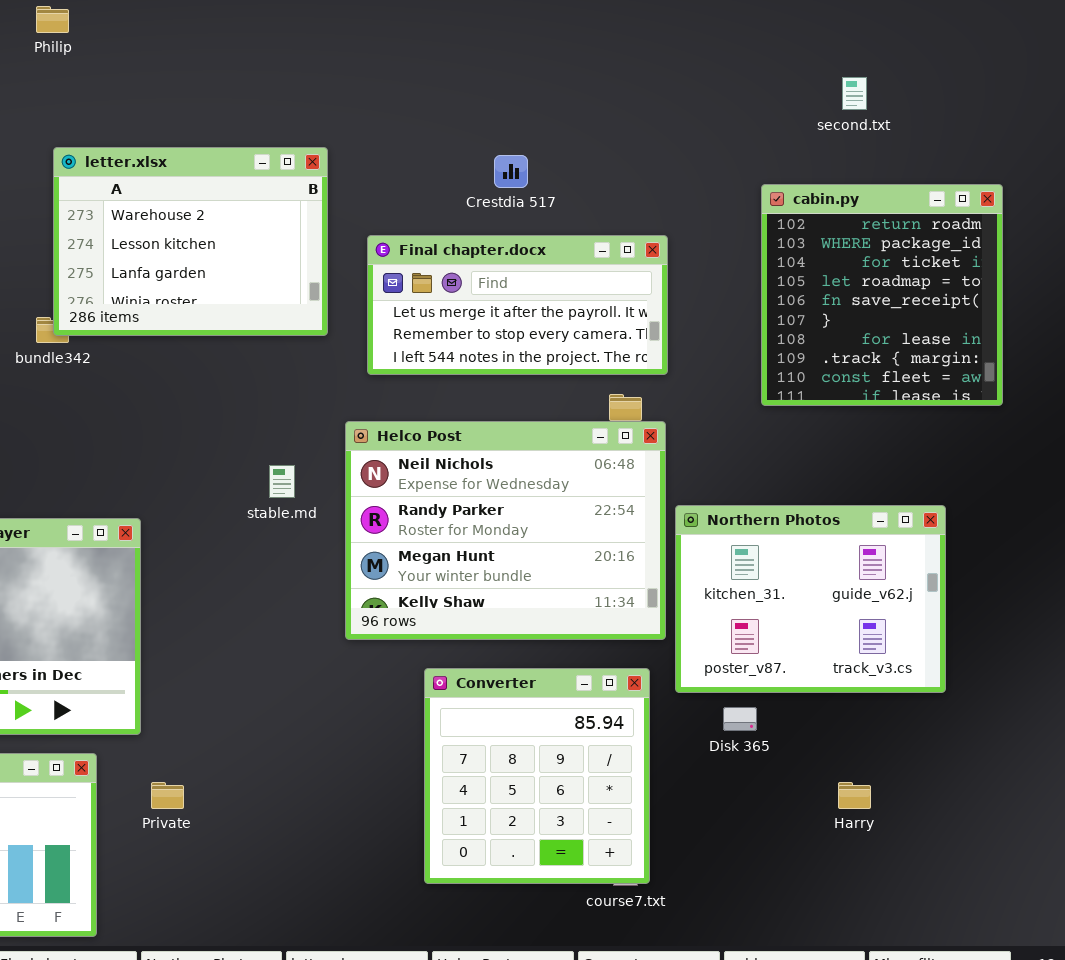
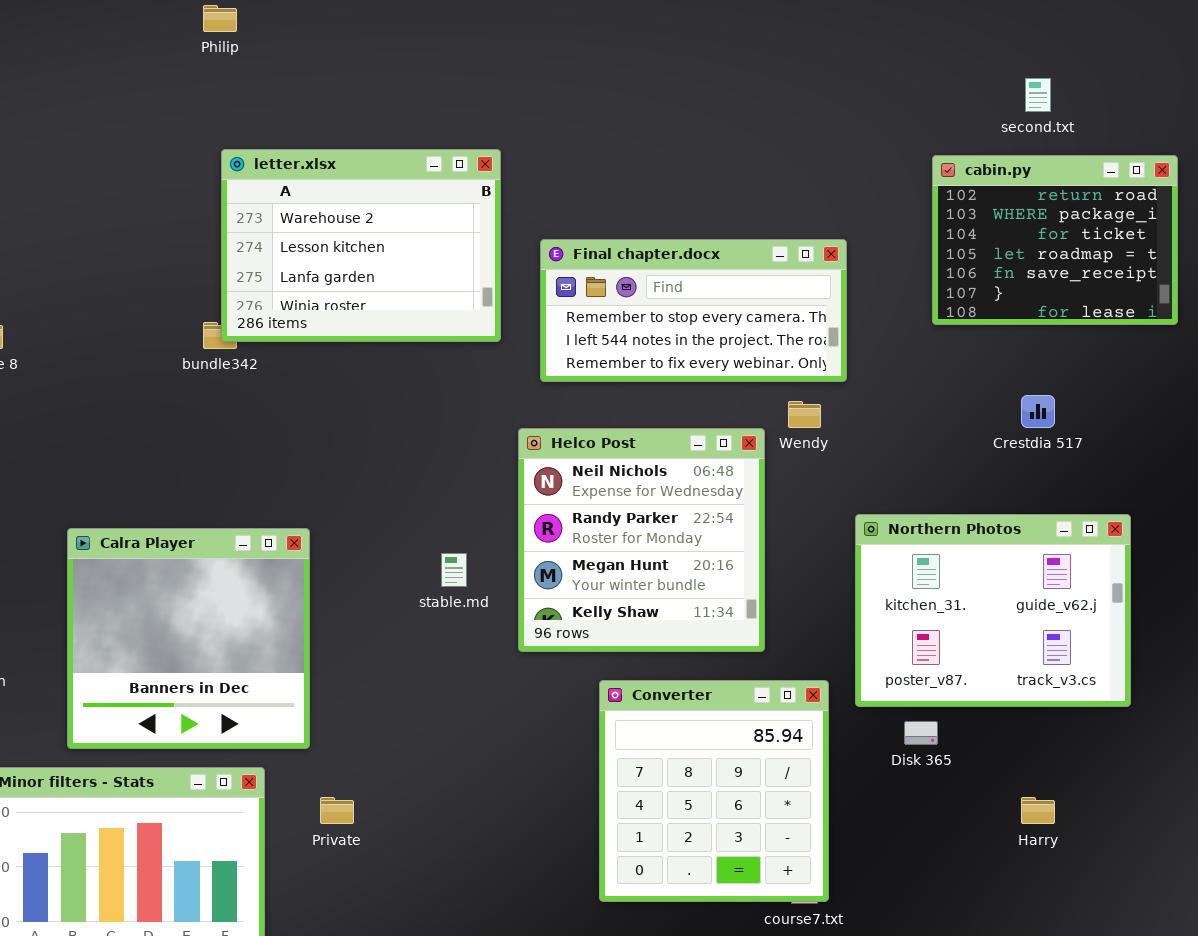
Crestdia 517: [494,155,528,188] -> [1021,395,1055,428], moved
cabin.py: [761,184,1003,406] -> [932,155,1178,325], moved, resized
Final chapter.docx: [367,235,668,375] -> [540,239,847,382], scrolled down 1 row
Helco Post: [345,421,666,640] -> [518,428,765,652], resized
stable.md: [269,465,295,498] -> [441,553,467,587], moved

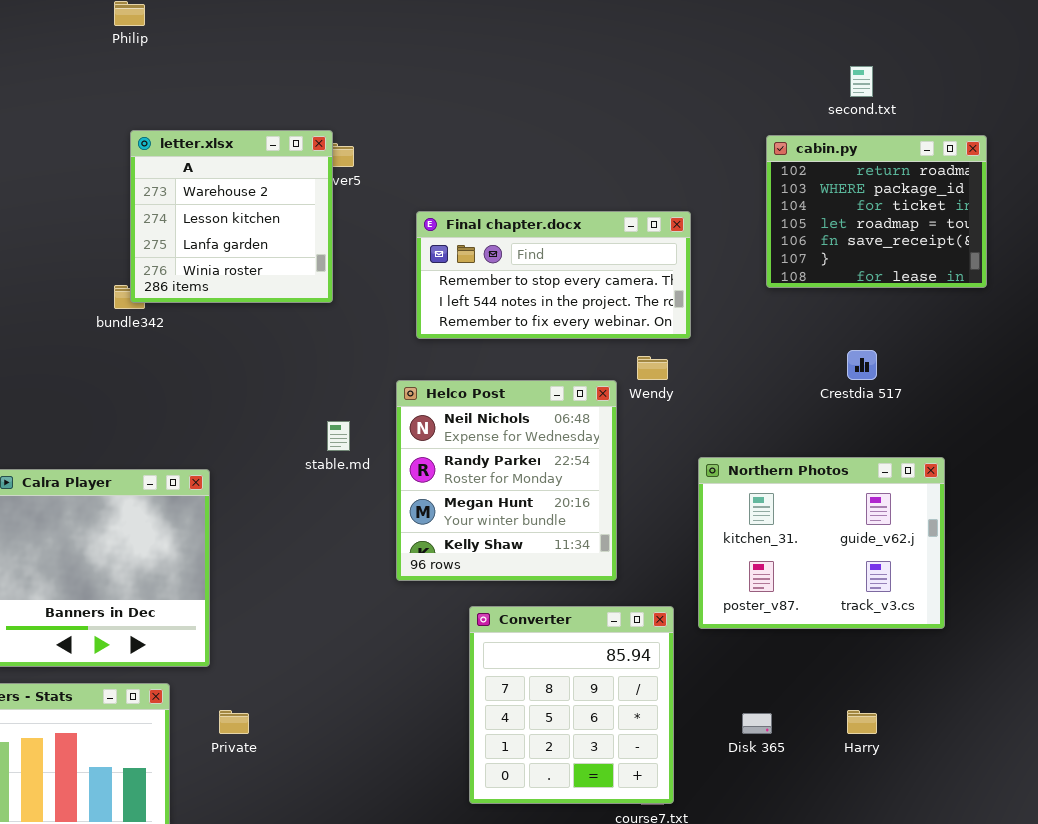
letter.xlsx: [221,149,501,342] -> [130,130,333,303], resized
stable.md: [441,553,467,587] -> [327,421,350,451], moved
Disk 365: [904,721,938,745] -> [742,713,772,734], moved

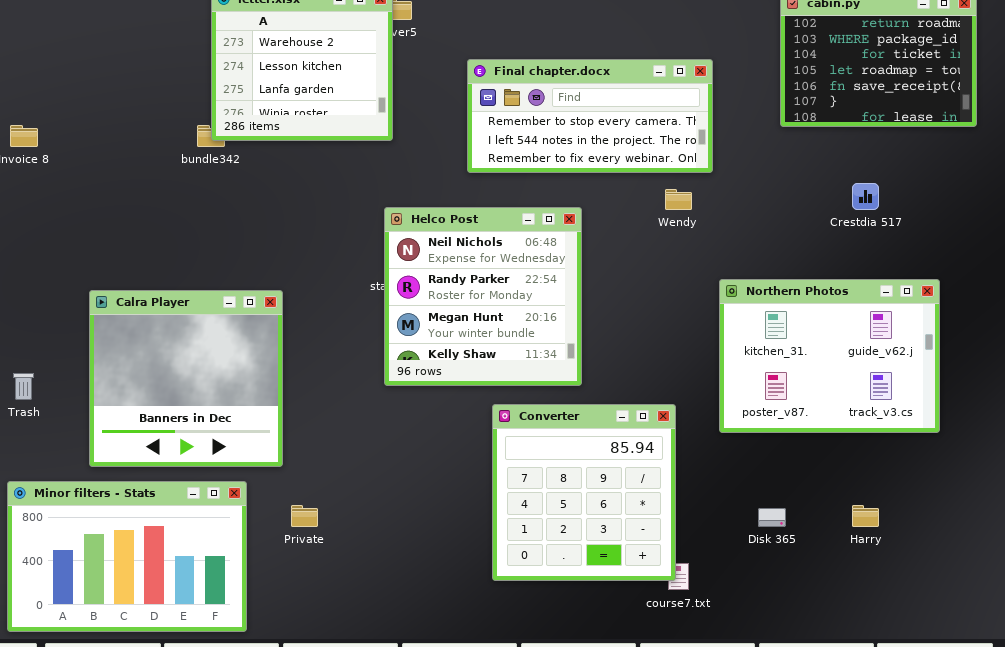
Helco Post: [396,380,617,581] -> [384,207,582,386], moved
Converter: [469,606,674,804] -> [492,404,676,581], moved

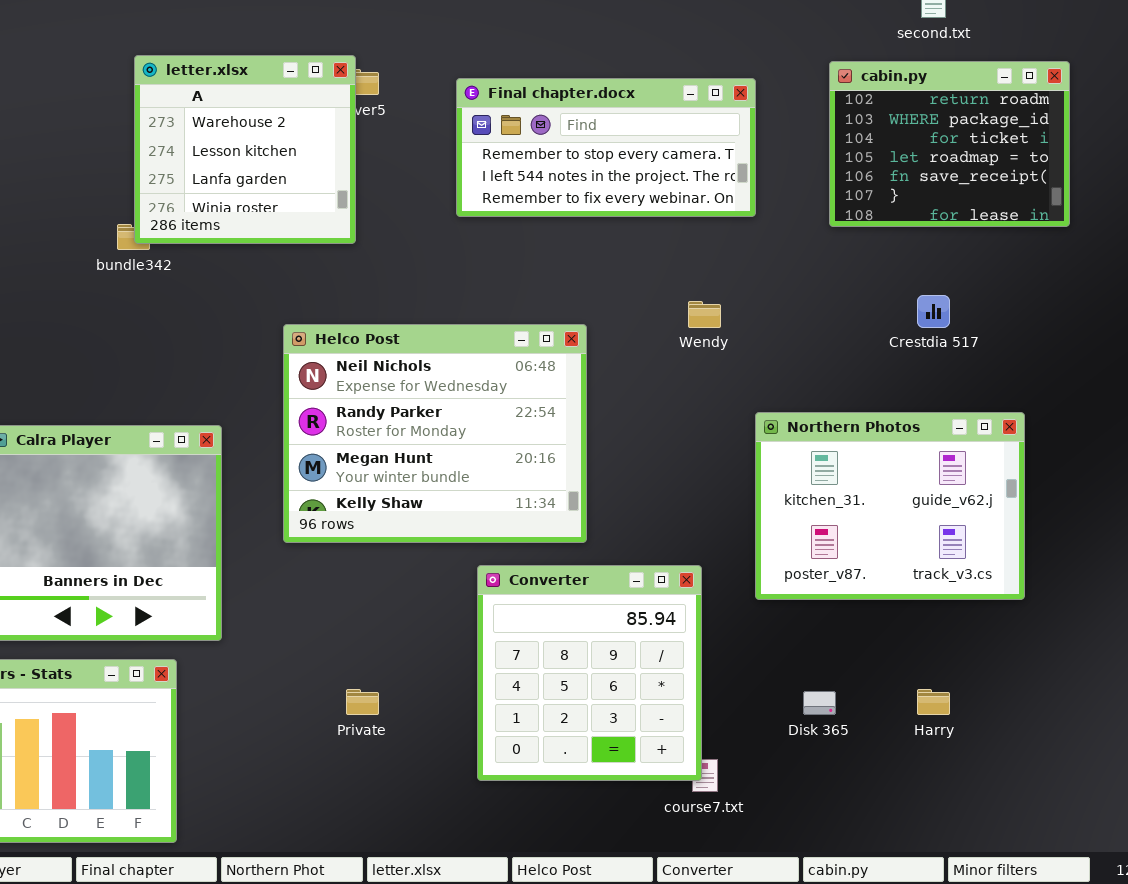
Final chapter.docx: [467,59,713,173] -> [456,78,756,217], moved
Helco Post: [384,207,582,386] -> [283,324,587,543], resized
Private: [291,505,318,527] -> [346,689,379,715], moved

